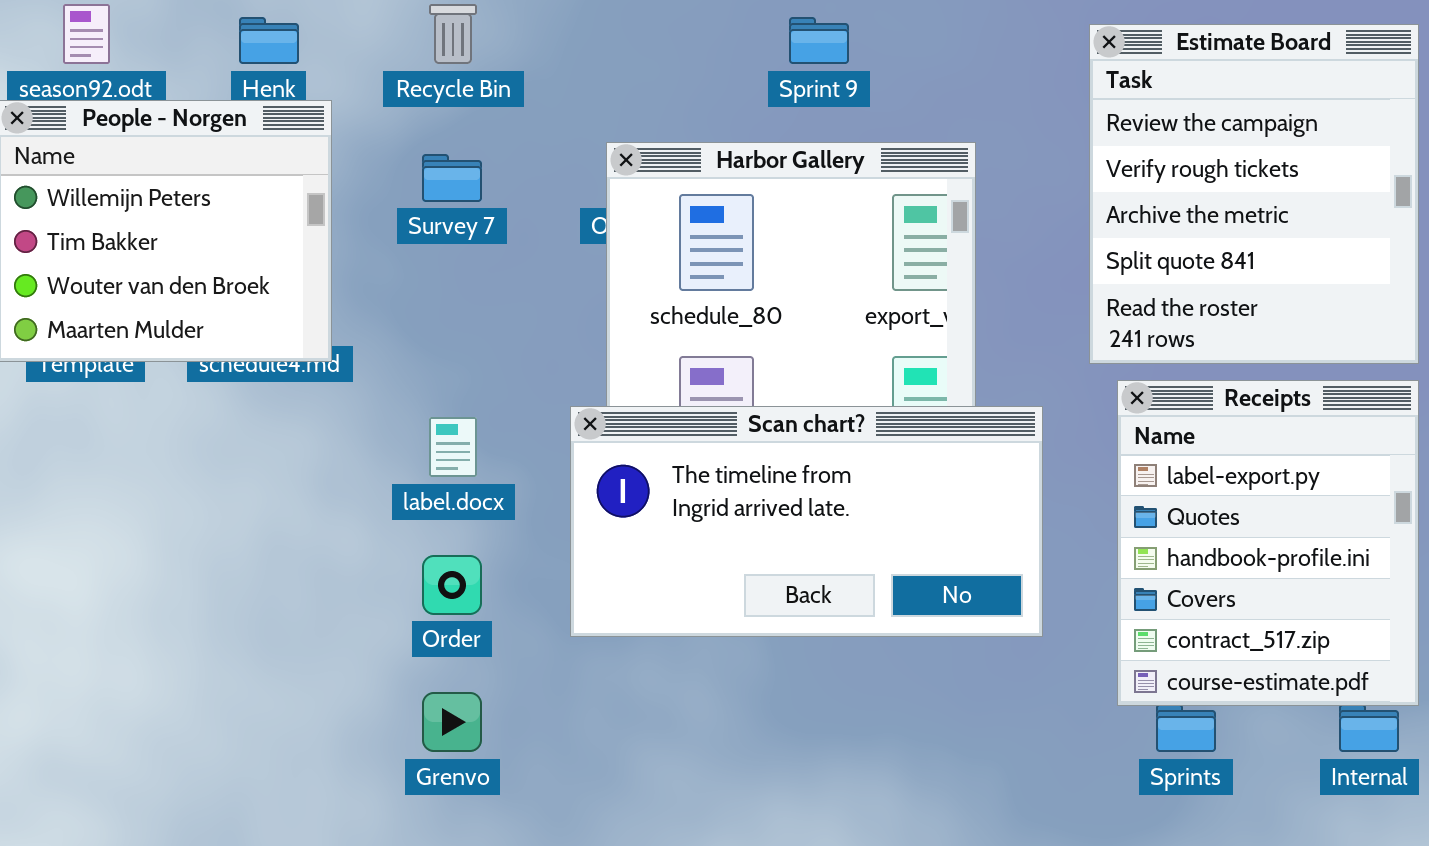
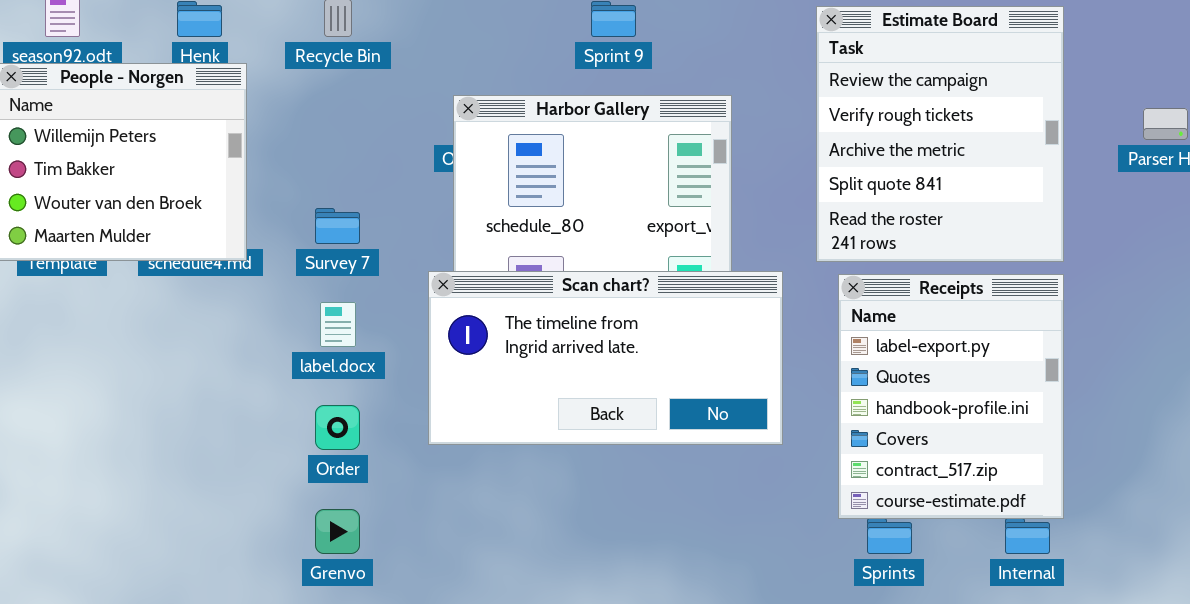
Survey 7: [422,154,482,202] -> [315,208,360,244], moved
Scan chart?: [570,406,1043,637] -> [428,271,783,445], moved

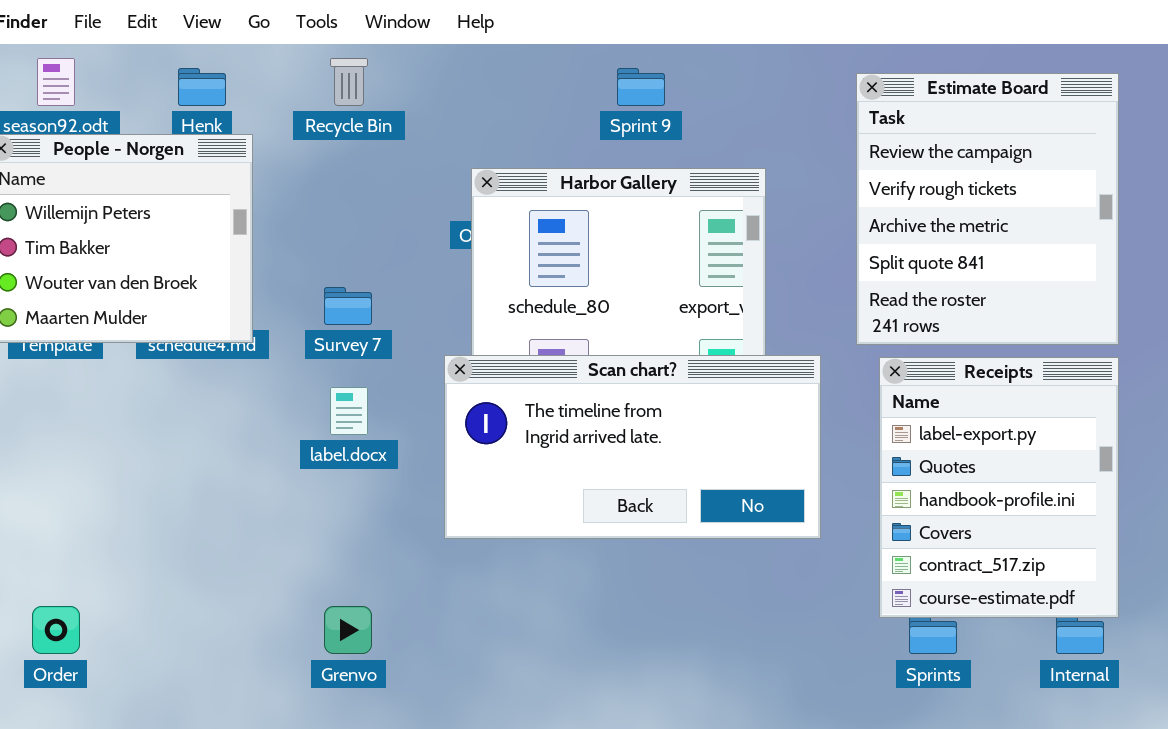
Order: [315,405,360,450] -> [32,606,80,654], moved

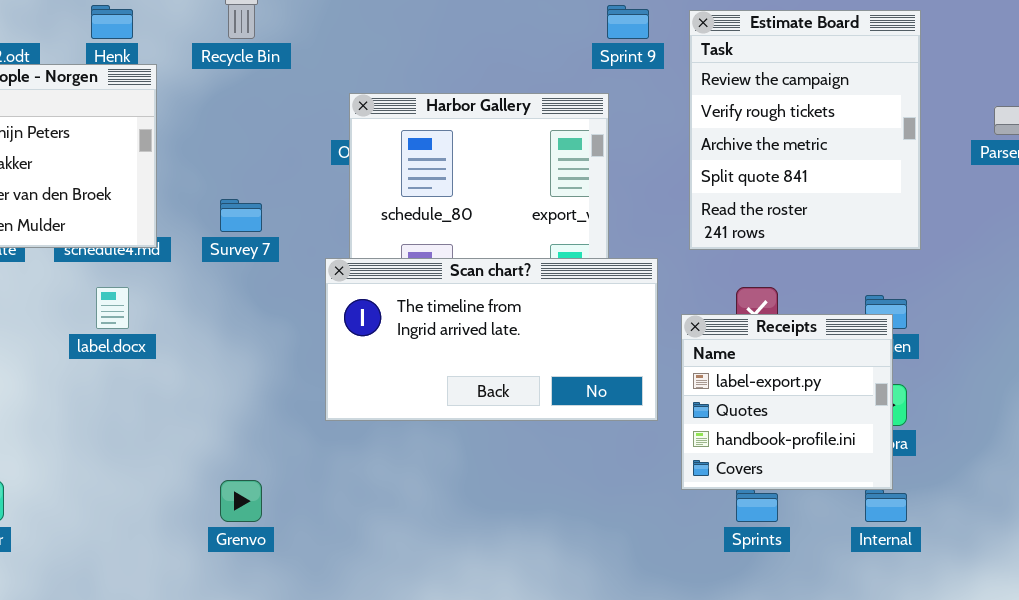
Sprint 9: [617,68,665,106] -> [607,5,649,39], moved
Receipts: [879,357,1119,618] -> [681,314,893,490], moved, resized
label.docx: [330,387,368,435] -> [96,287,129,329], moved

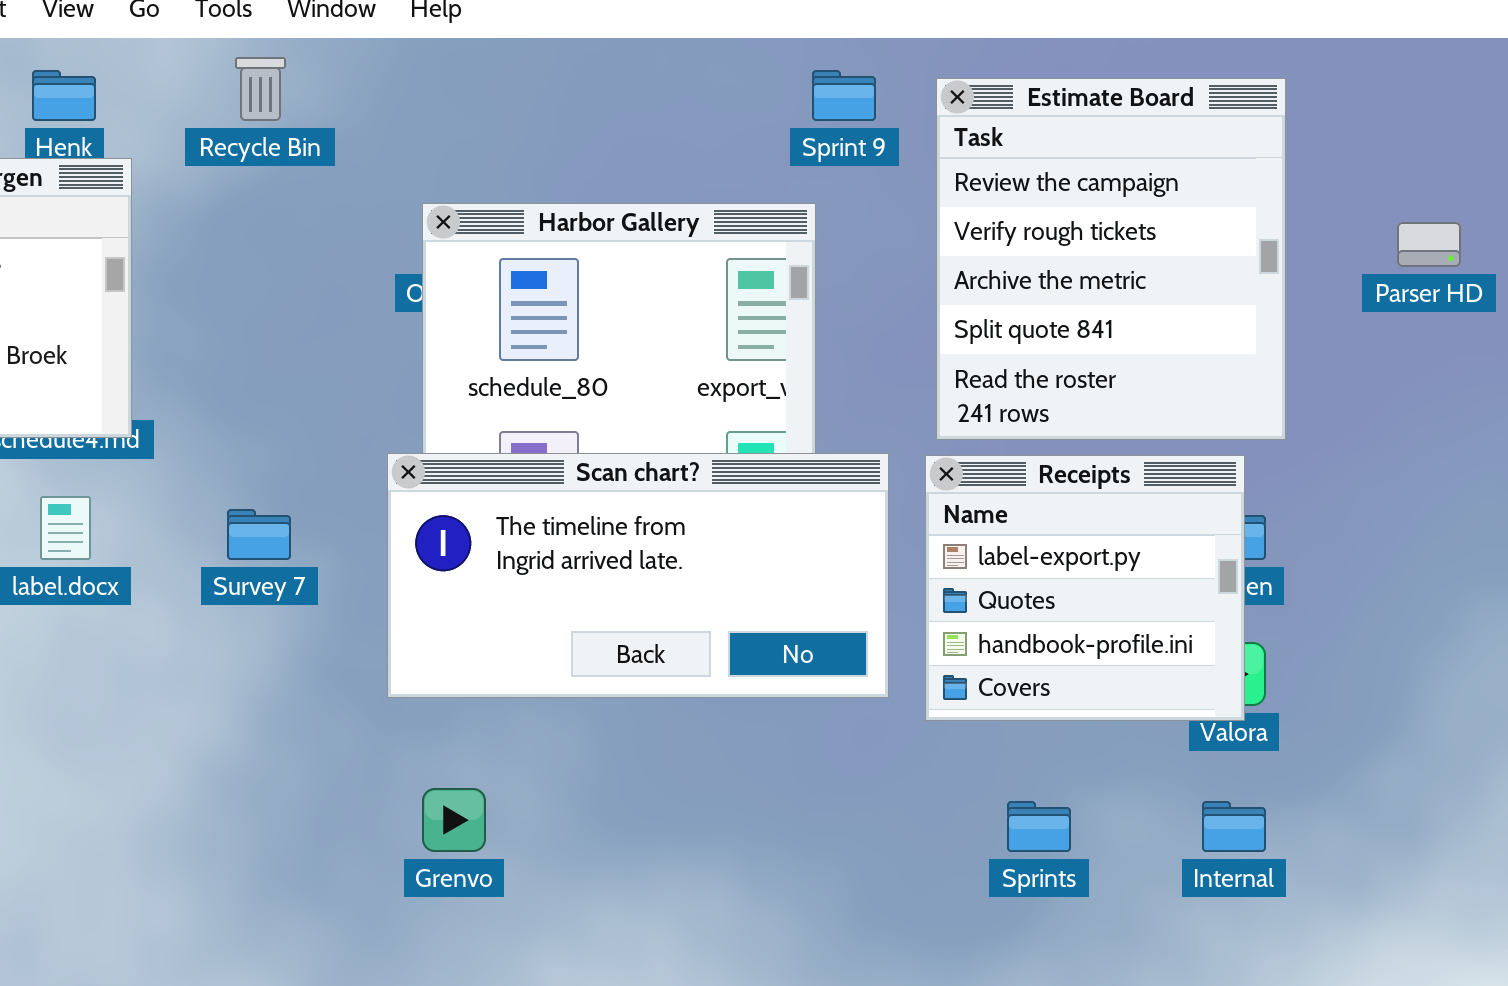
Survey 7: [220,199,262,232] -> [227,509,291,560], moved
Receipts: [681,314,893,490] -> [925,455,1245,721], moved
Grenvo: [220,480,262,522] -> [422,788,486,852], moved

